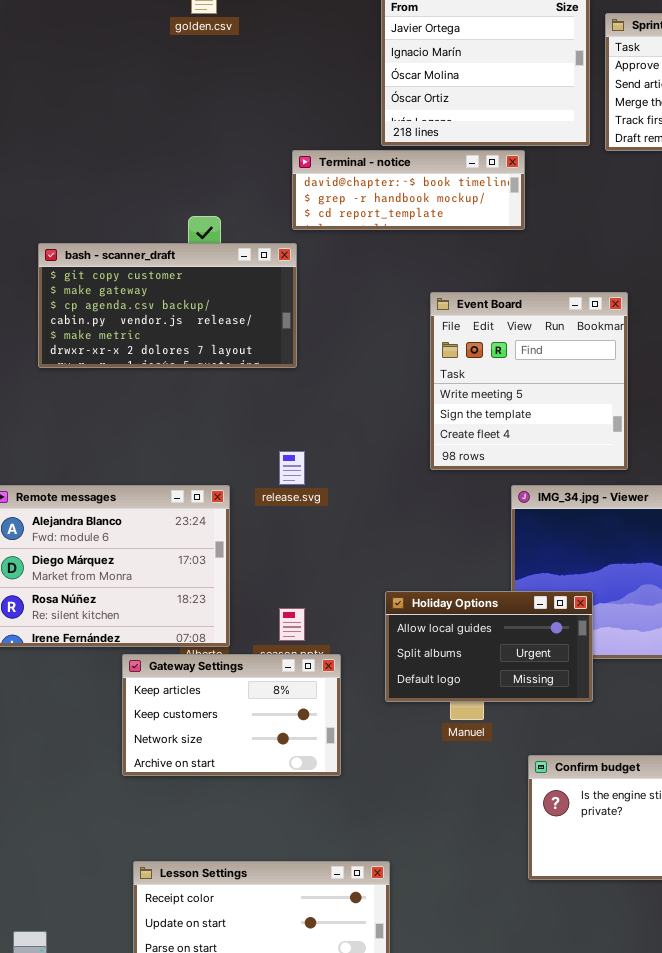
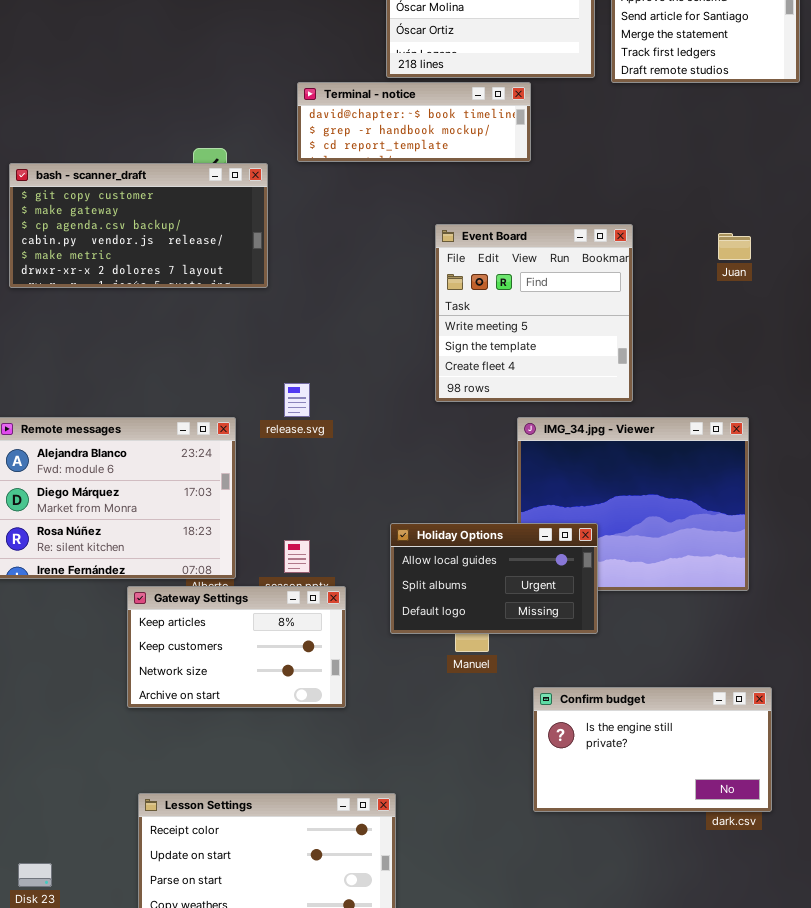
bash - scanner_draft: [38,243,297,368] -> [9,163,268,288], moved

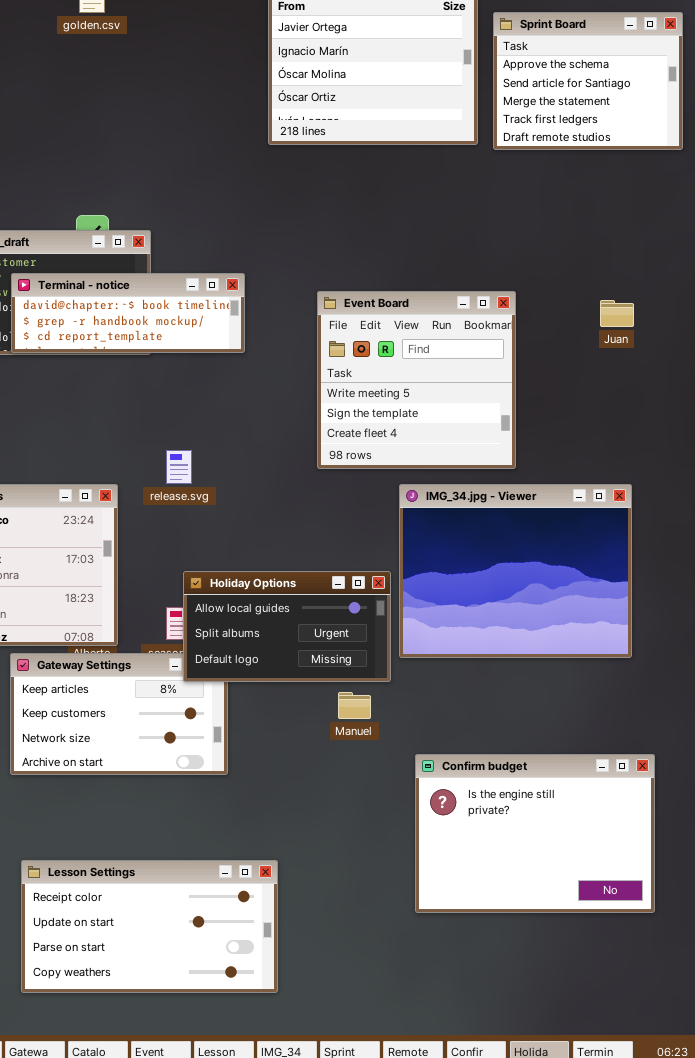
Terminal - notice: [297,82,531,162] -> [11,273,245,353], moved
Holiday Options: [390,523,598,634] -> [183,571,391,682], moved
Confirm budget: [533,687,772,812] -> [415,754,655,913], resized

